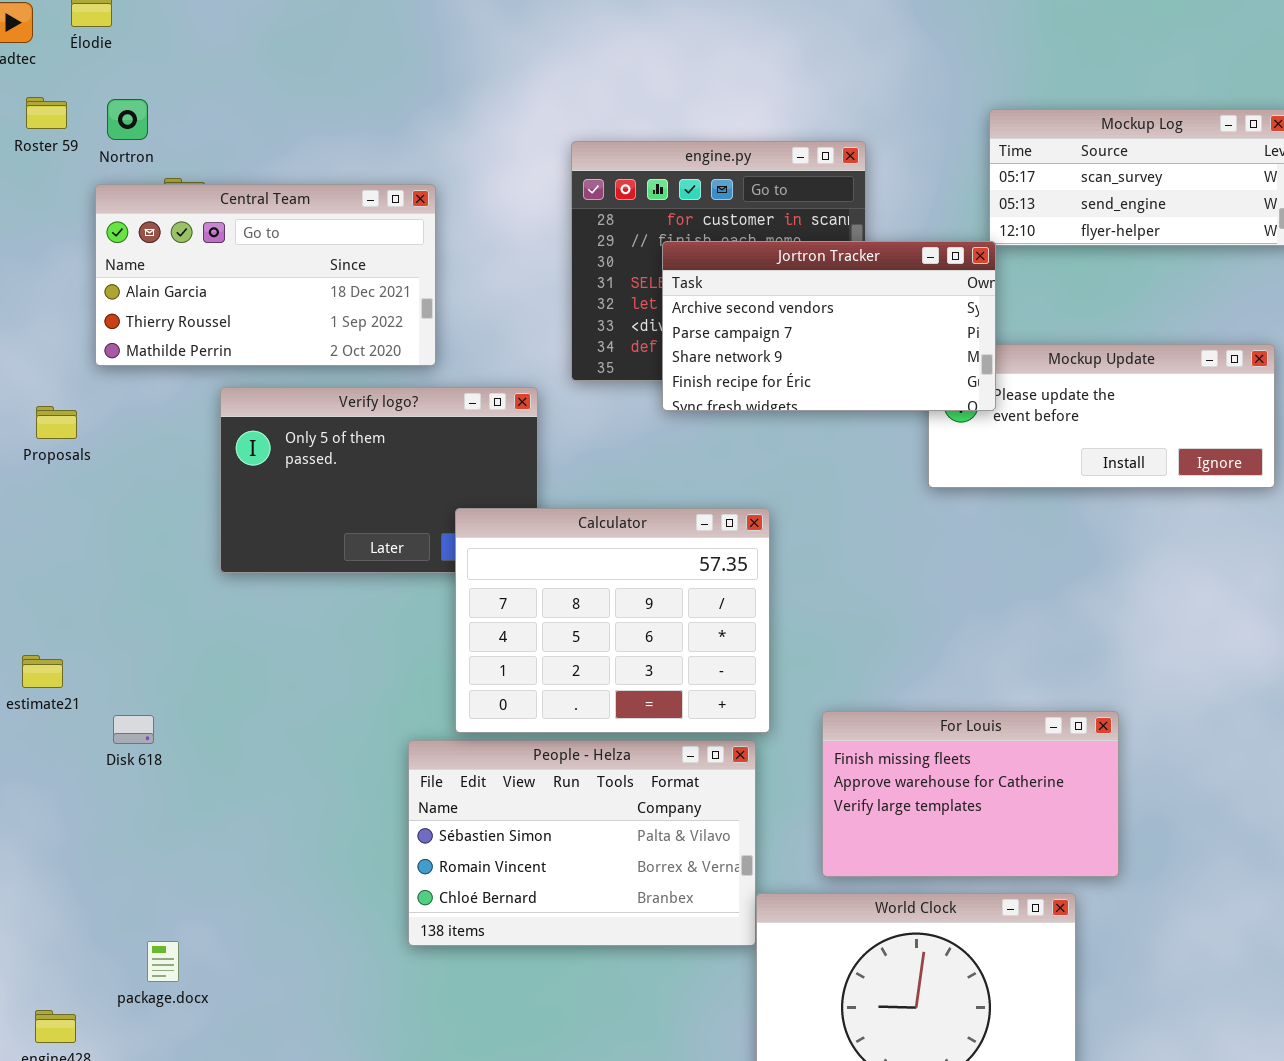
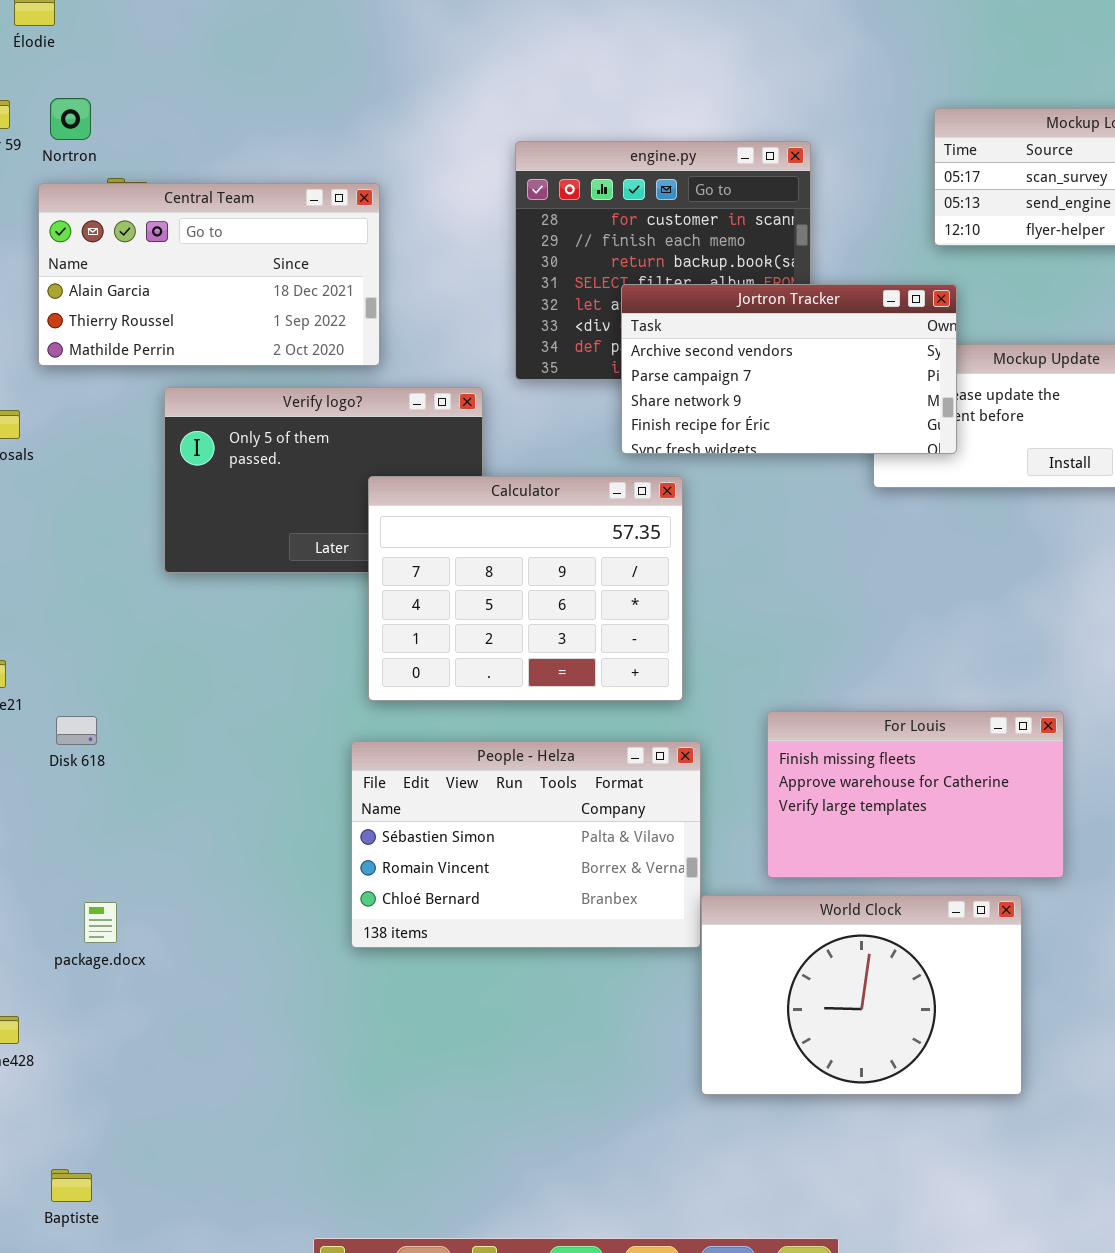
Jortron Tracker: [662,241,996,411] -> [621,284,957,454], moved
Calculator: [455,508,770,733] -> [368,476,683,701], moved
package.docx: [147,941,179,982] -> [84,902,117,943], moved

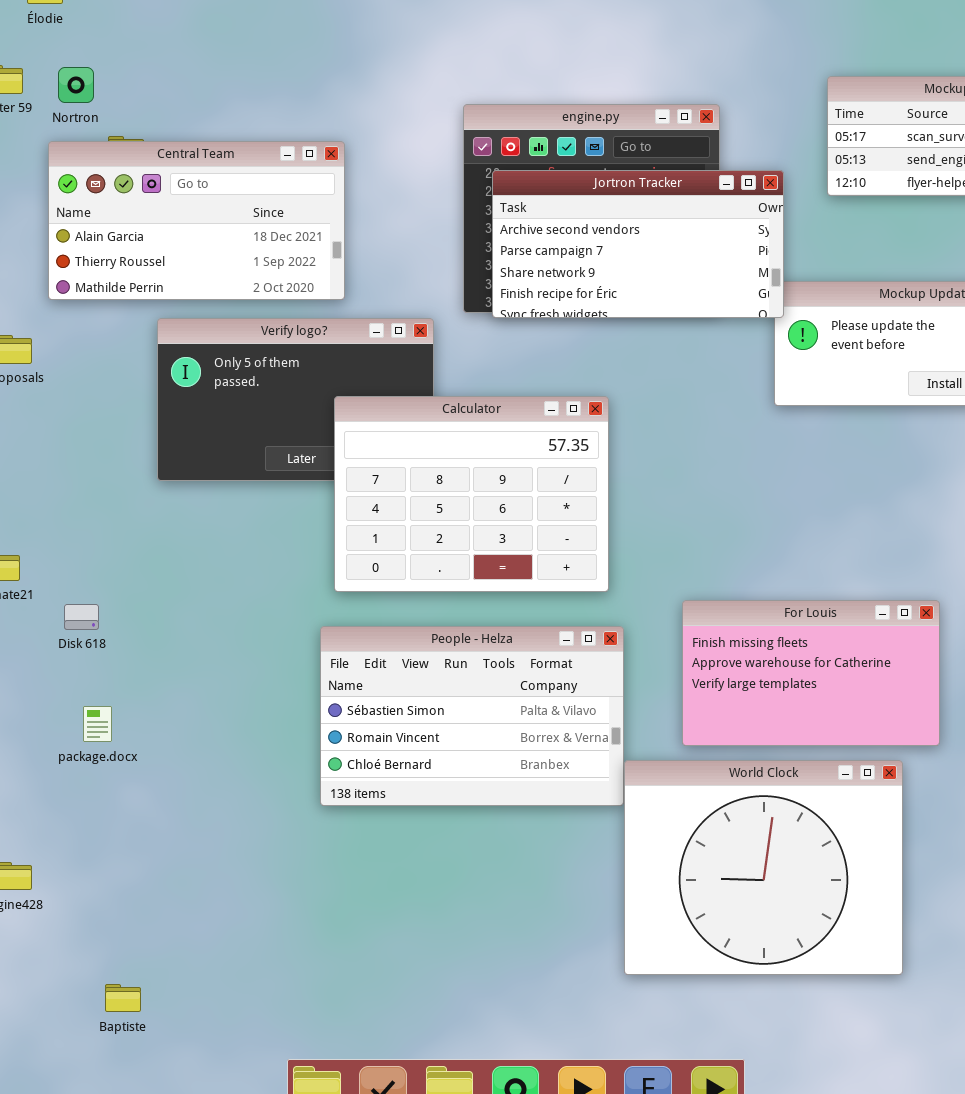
Jortron Tracker: [621,284,957,454] -> [492,170,784,318], moved
World Clock: [701,895,1022,1095] -> [624,760,903,975], resized
package.docx: [84,902,117,943] -> [83,706,112,742], moved
Baptiste: [51,1169,92,1202] -> [105,984,141,1012], moved

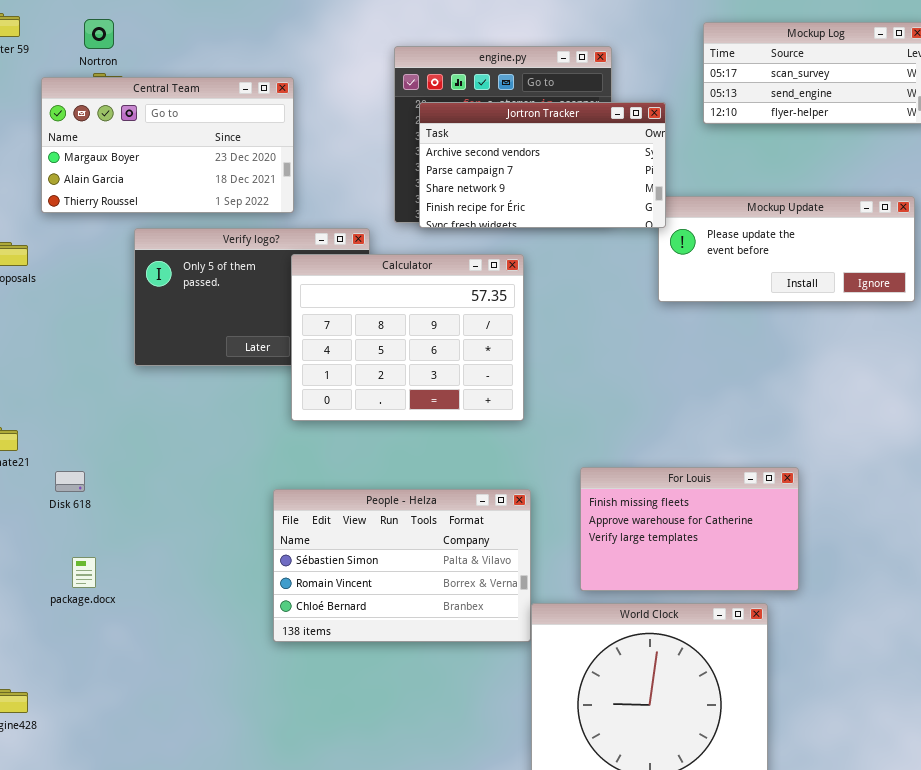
Nortron: [58,67,94,103] -> [84,19,114,49], moved
Central Team: [48,141,345,300] -> [41,77,294,213], scrolled up 1 row
Calculator: [334,396,609,592] -> [291,254,524,421], moved

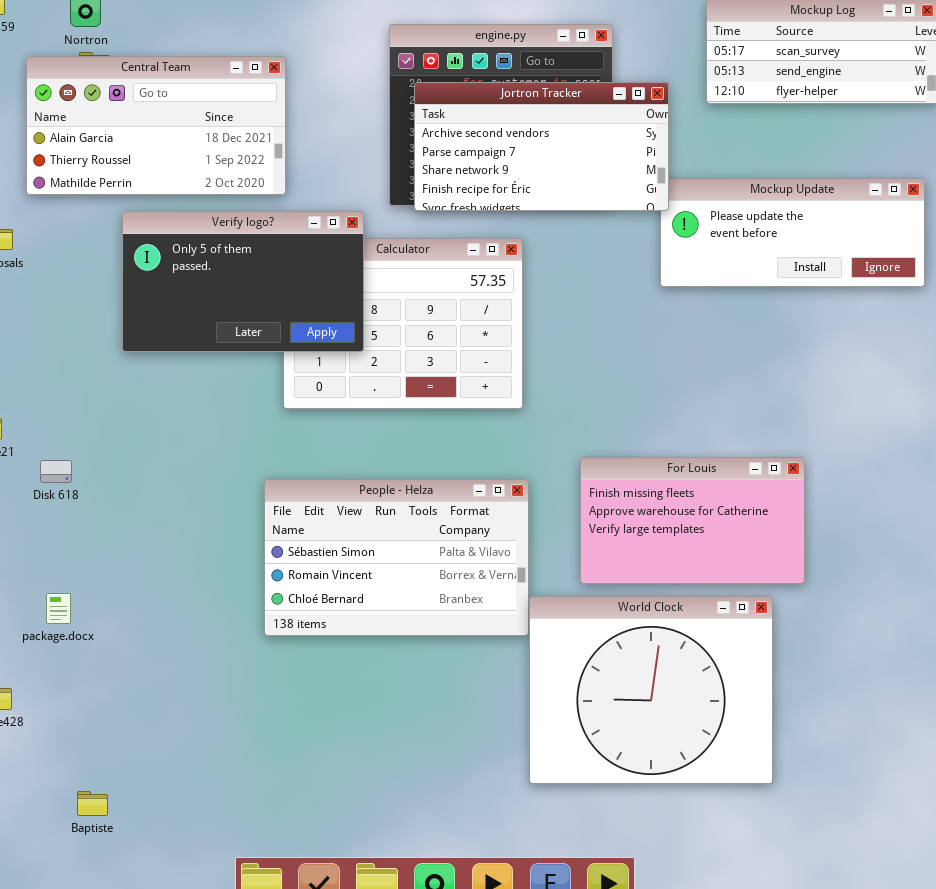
Central Team: [41,77,294,213] -> [26,56,286,195], scrolled down 1 row
Verify logo?: [134,228,370,366] -> [122,211,364,352], raised
package.docx: [72,557,96,588] -> [46,593,71,624], moved

